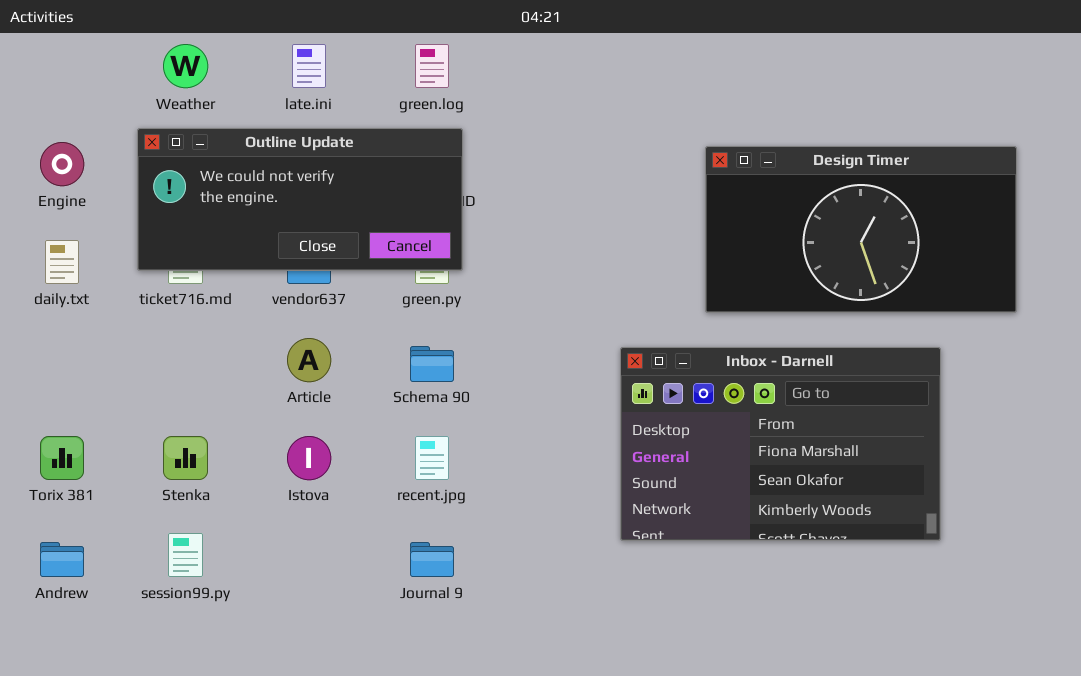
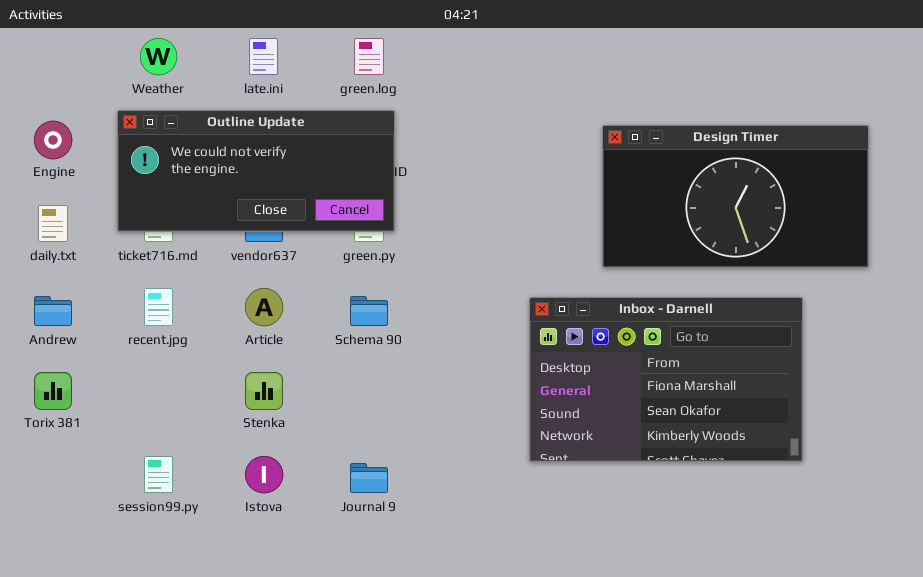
Stenka: [163,436,208,480] -> [245,372,283,410], moved
Istova: [287,436,331,480] -> [245,456,283,493], moved
recent.jpg: [415,436,449,480] -> [144,288,173,326], moved
Andrew: [40,542,84,577] -> [34,296,72,326], moved

